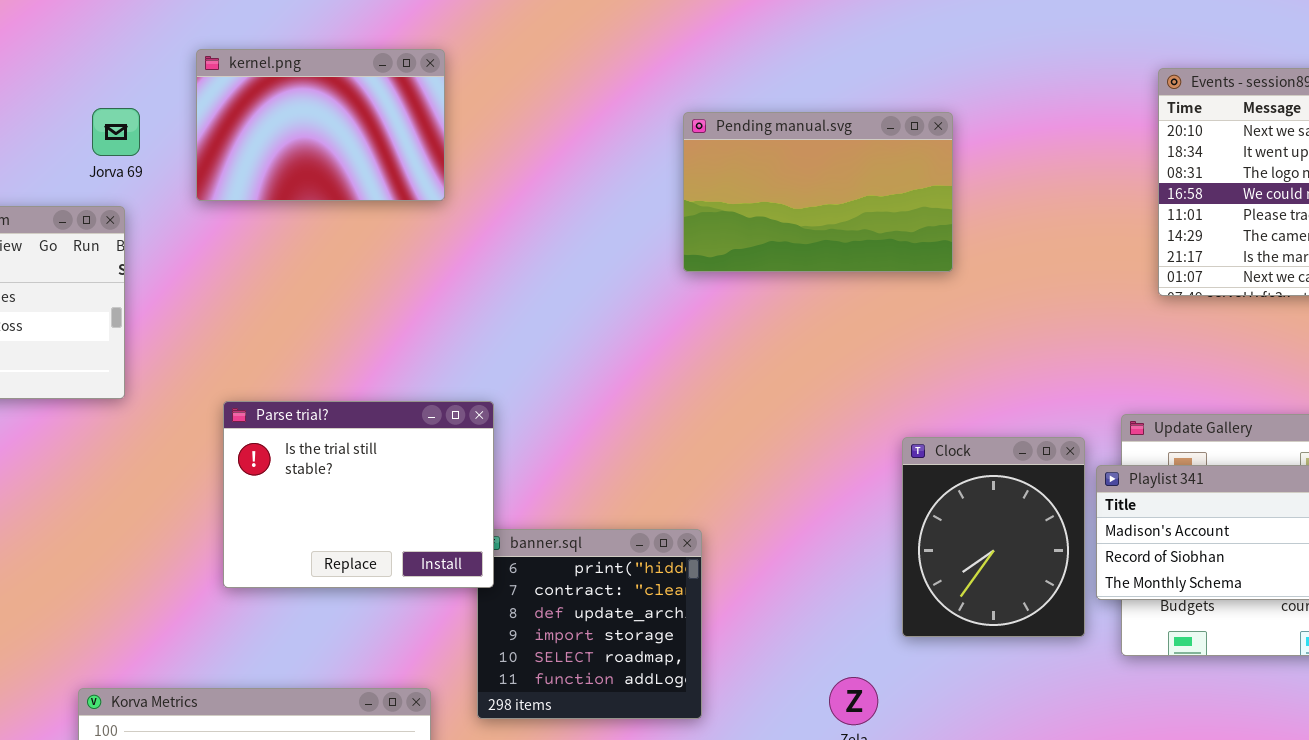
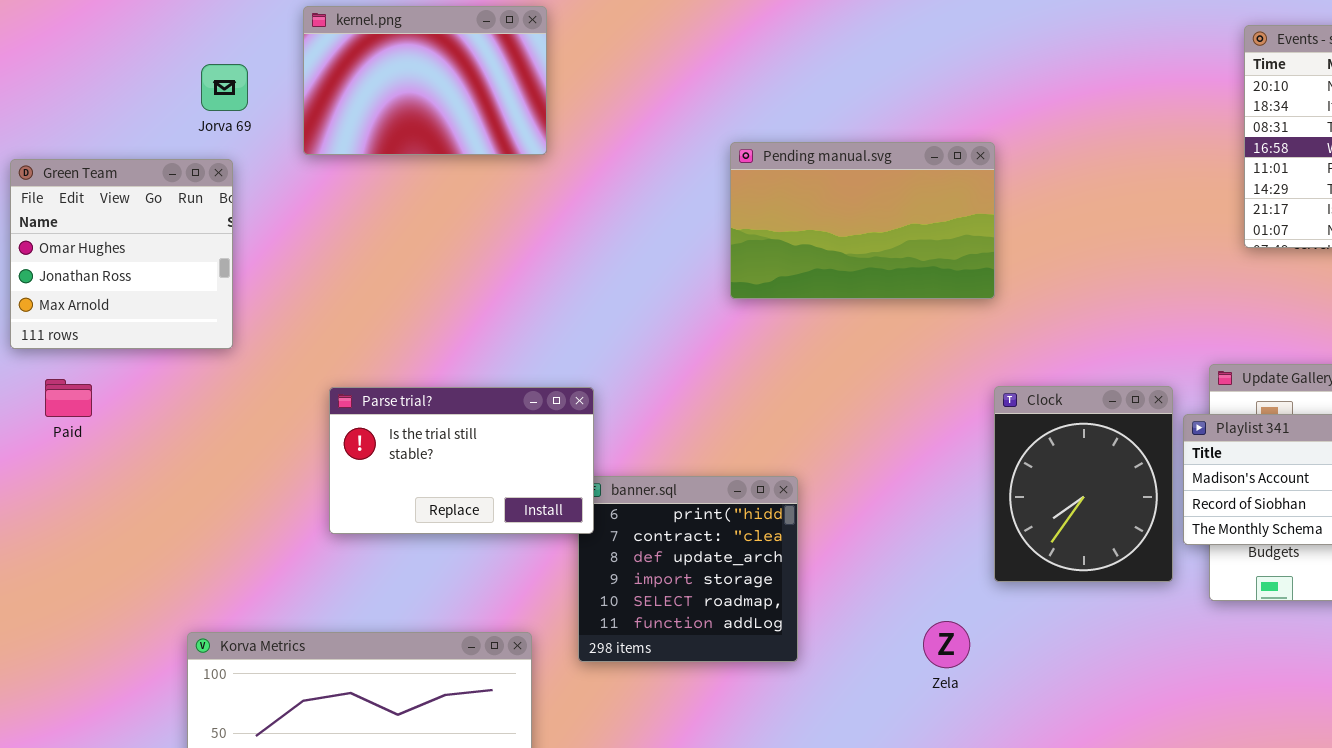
Pending manual.svg: [683,112,953,272] -> [730,142,995,299], moved
Parse trial?: [223,401,494,588] -> [329,387,594,534], resized

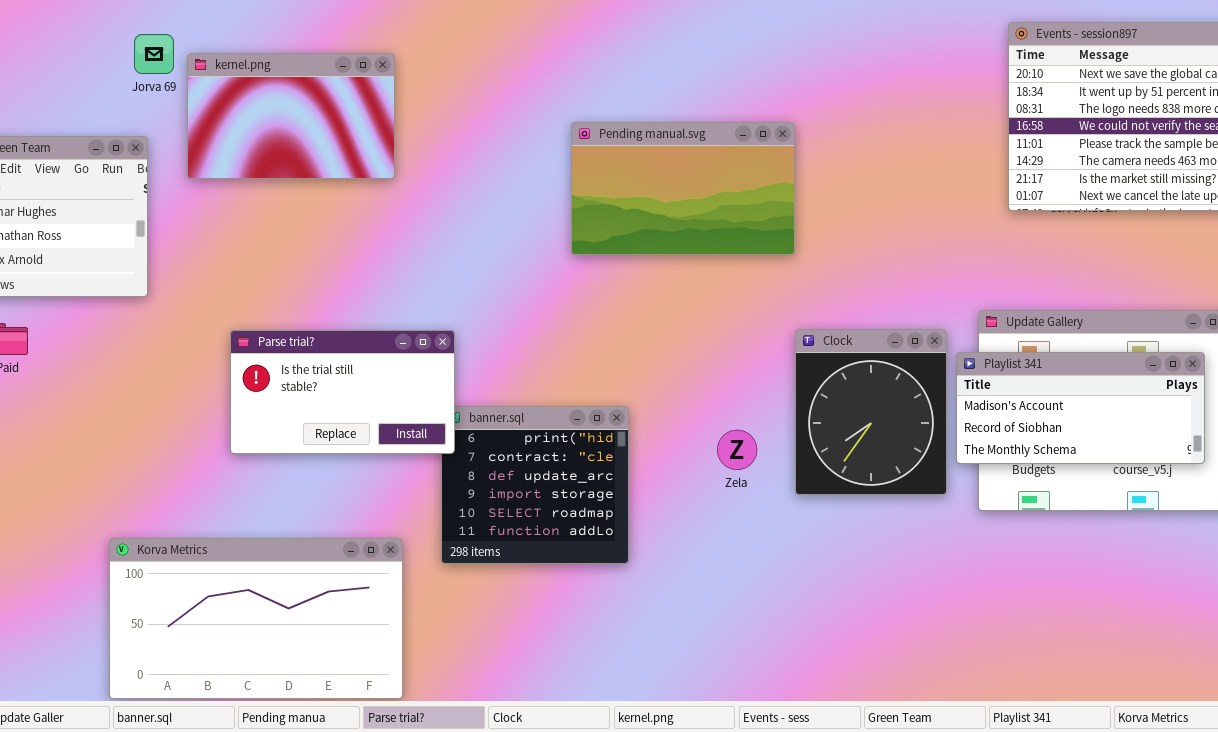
kernel.png: [303,6,547,155] -> [187,53,395,179], moved
Jorva 69: [201,64,248,111] -> [134,34,174,74], moved
Zela: [923,621,970,668] -> [717,430,757,470], moved

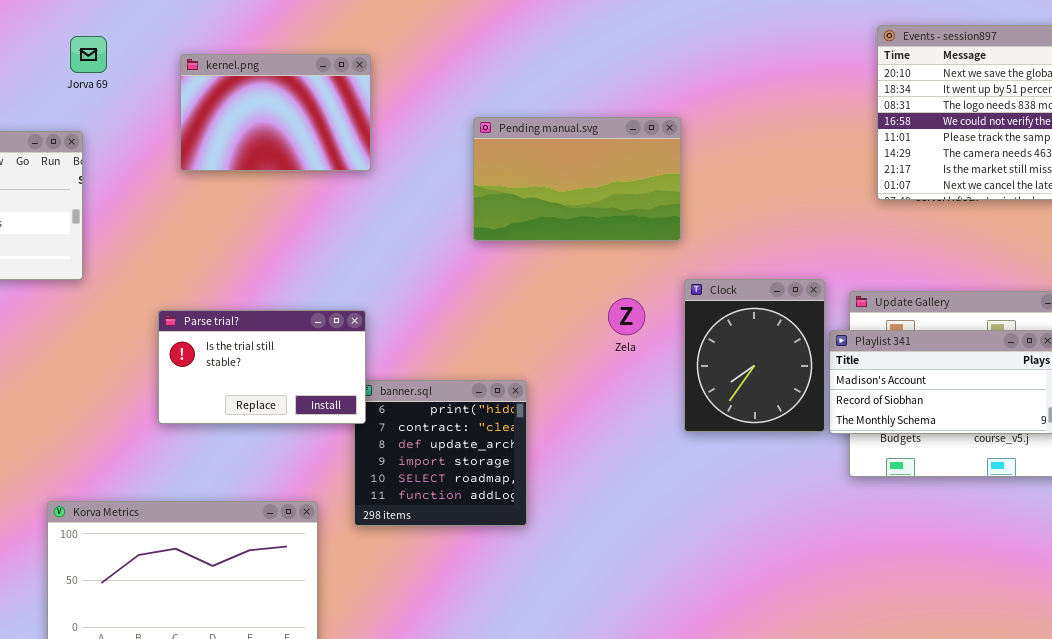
kernel.png: [187,53,395,179] -> [180,54,371,171], moved
Clock: [795,329,947,495] -> [684,279,825,432], moved
Zela: [717,430,757,470] -> [608,298,645,335], moved

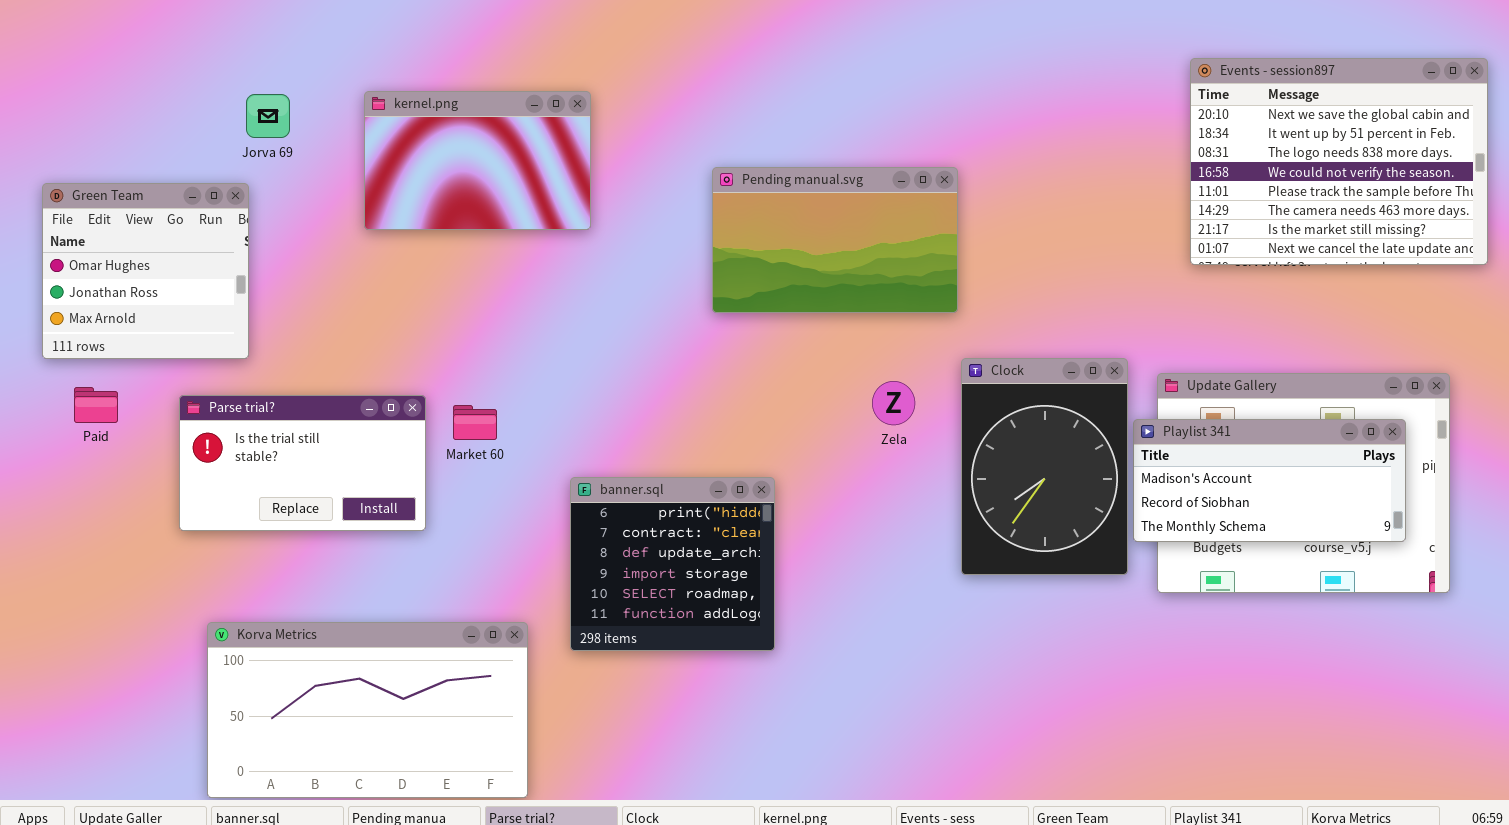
Jorva 69: [70,36,107,73] -> [246,94,290,138], moved
Clock: [684,279,825,432] -> [961,358,1128,575], resized
Parse trial?: [158,310,366,424] -> [179,395,426,531], moved

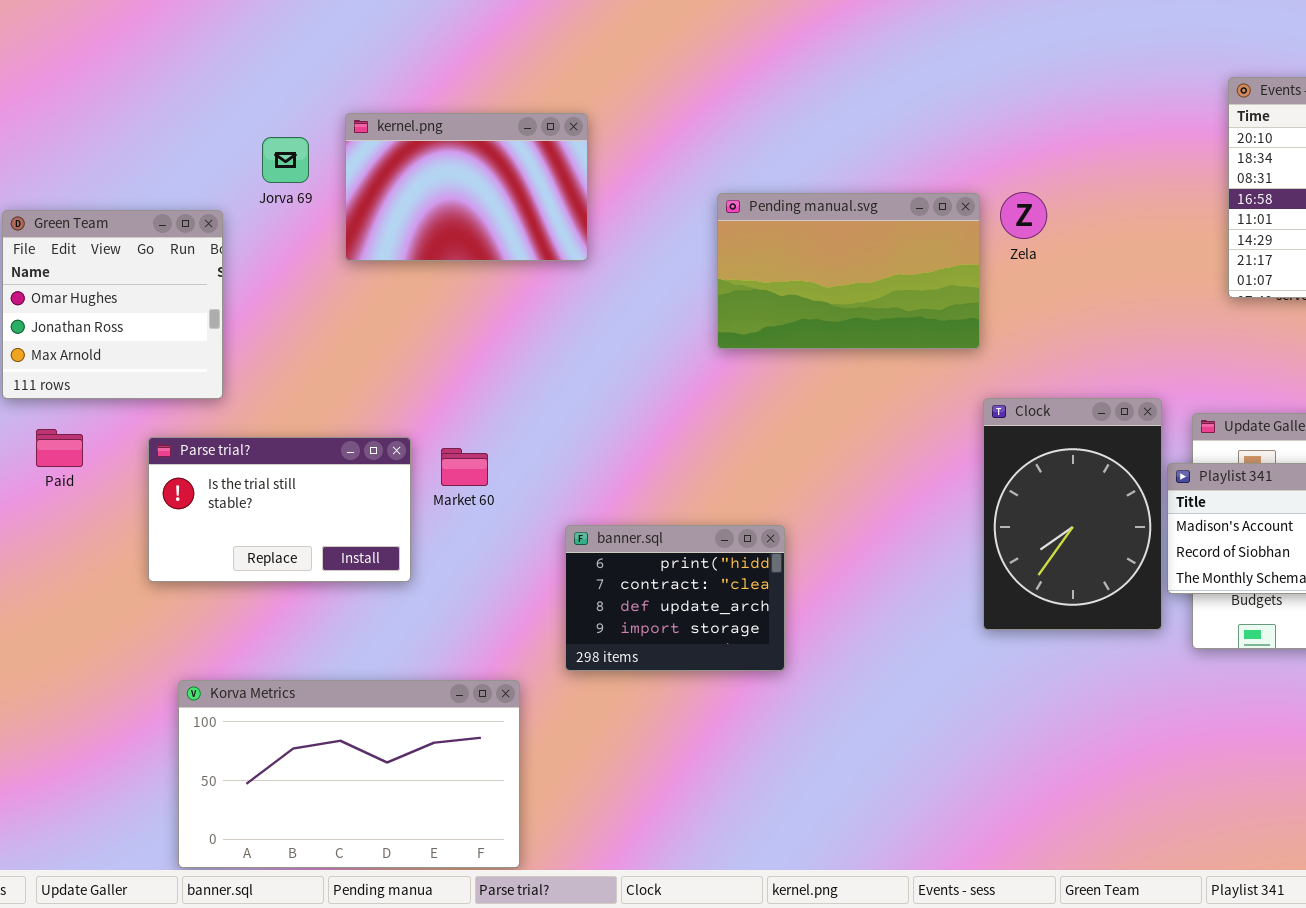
Jorva 69: [246,94,290,138] -> [262,137,309,183], moved
Zela: [872,381,915,425] -> [1000,192,1047,239], moved
banner.sql: [570,477,775,651] -> [565,525,785,671], resized

